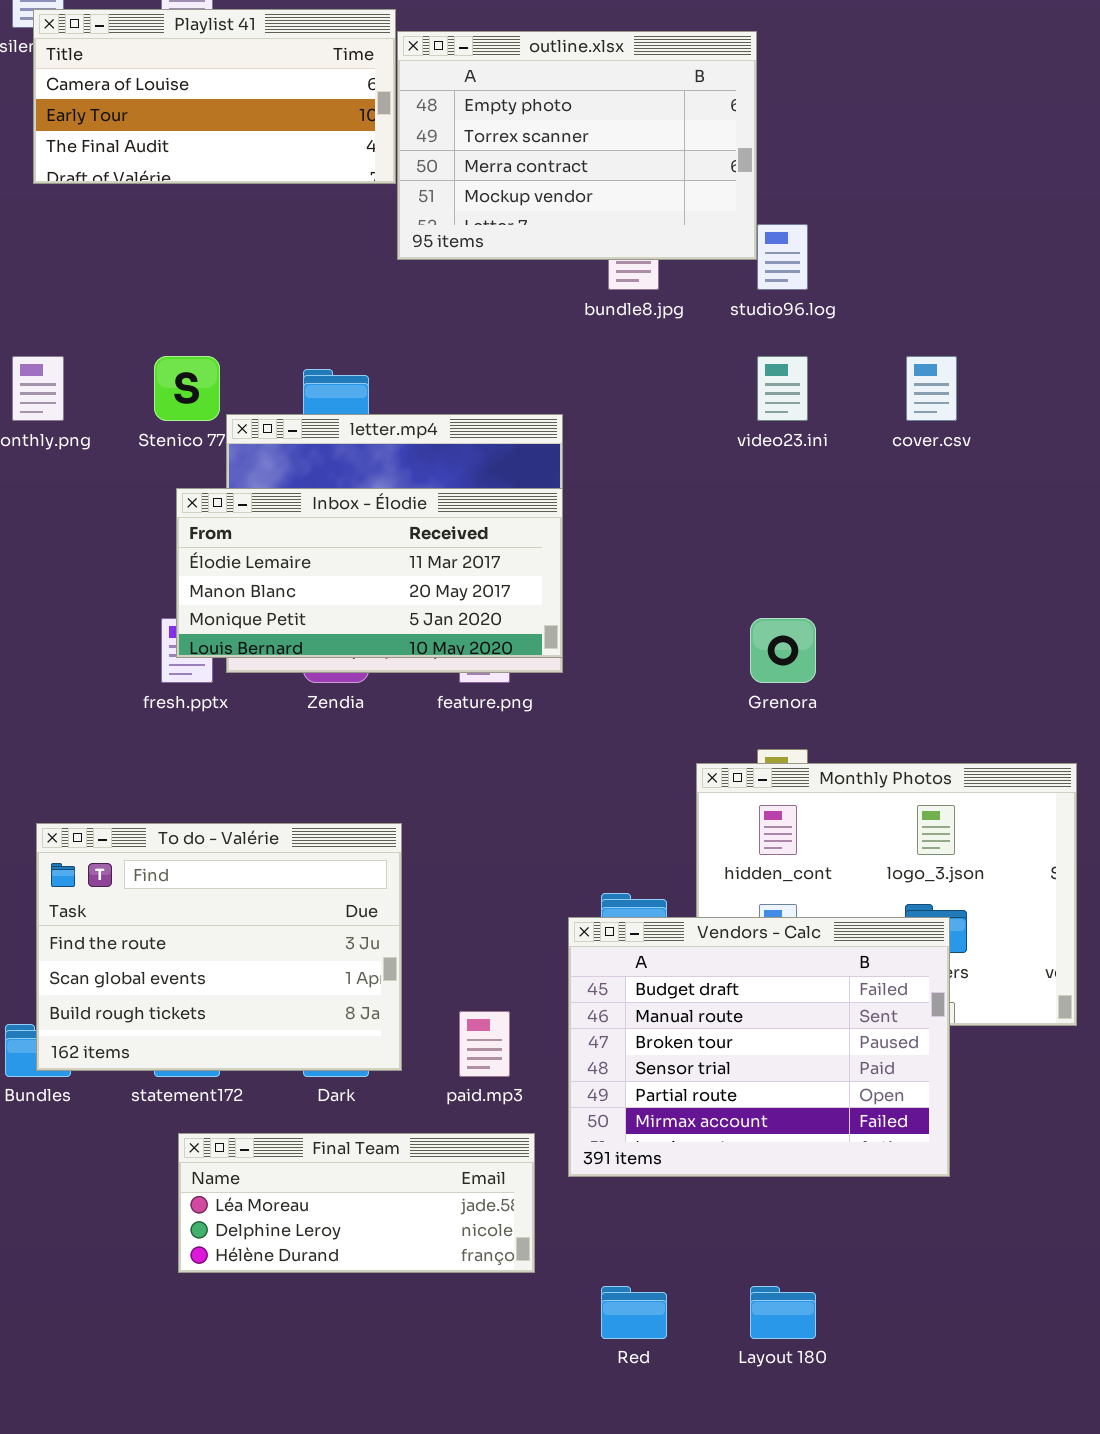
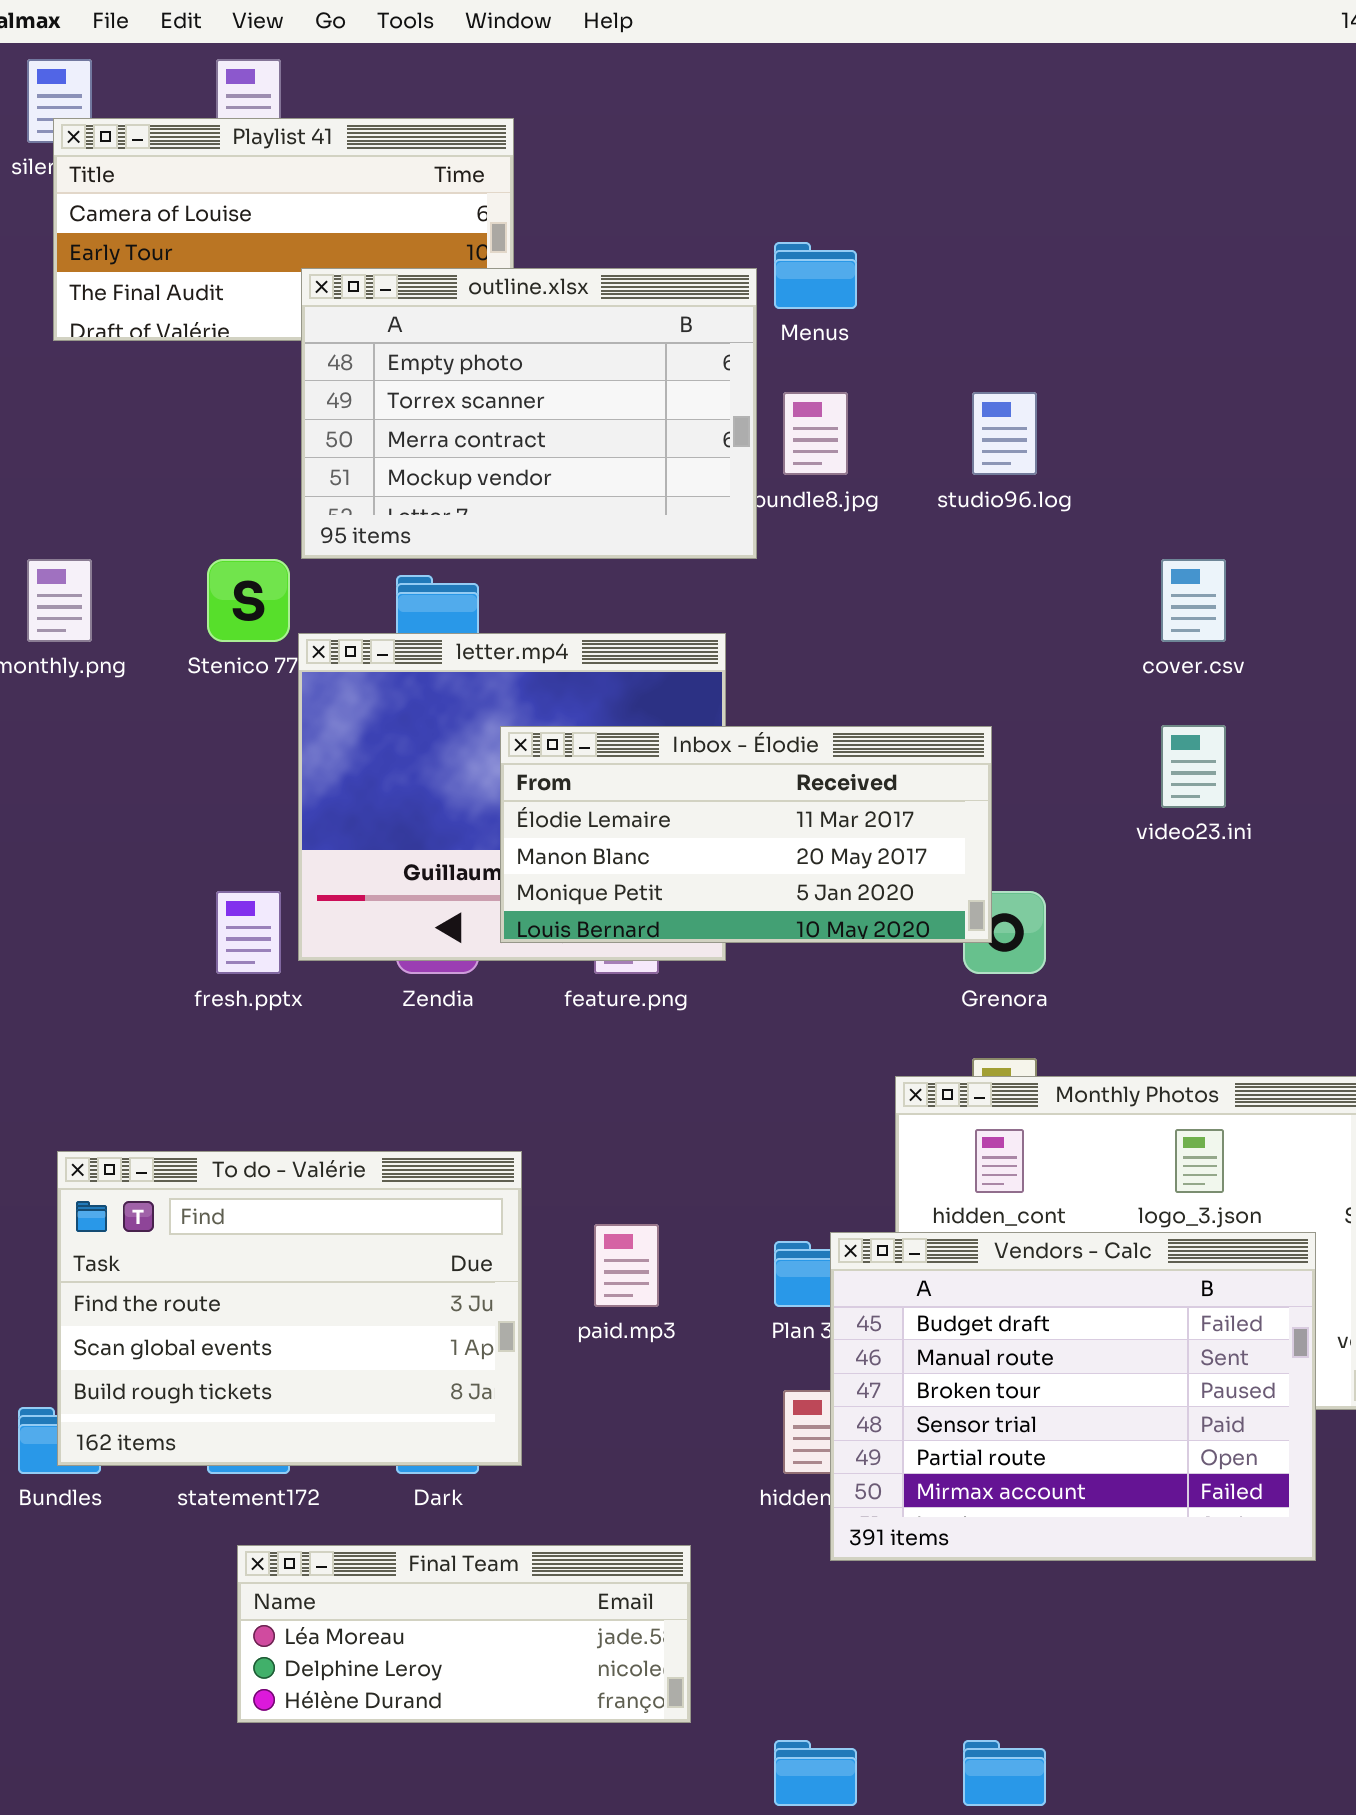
outline.xlsx: [397,31,757,260] -> [301,268,757,559], moved
video23.ini: [757,356,808,421] -> [1161,725,1226,808], moved
Inbox - Élodie: [176,488,563,658] -> [500,726,992,943], moved
Vendors - Calc: [568,917,950,1177] -> [830,1232,1316,1561], moved
paid.mp3: [459,1011,510,1077] -> [594,1224,659,1307], moved

